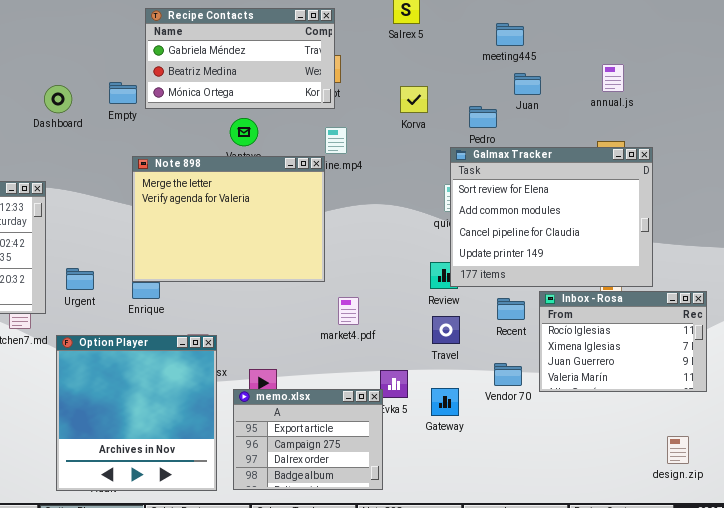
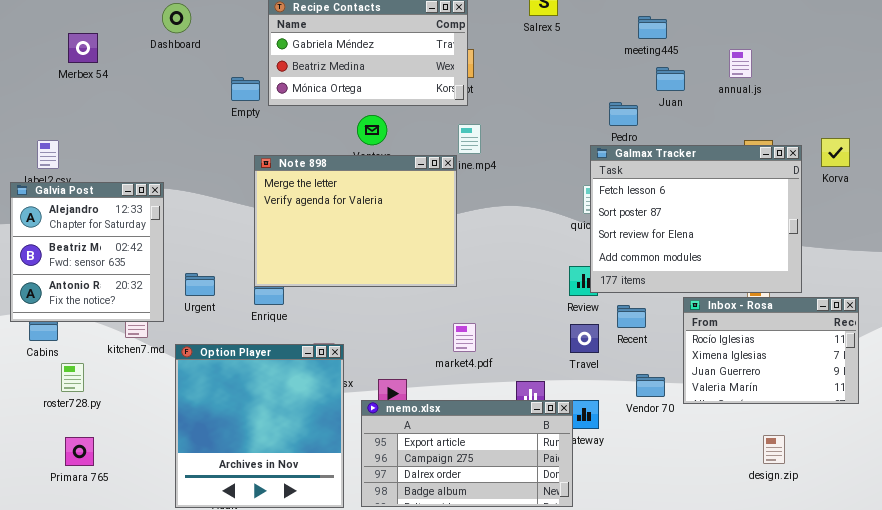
annual.js: [602,64,624,92] -> [729,49,752,78], moved
Dashboard: [44,85,72,113] -> [162,3,191,33], moved
Korva: [400,86,428,113] -> [821,138,850,167], moved
Galmax Tracker: [450,147,653,287] -> [590,145,802,293], scrolled up 2 rows
market4.pdf: [338,297,359,325] -> [453,323,476,352], moved
Recent: [497,298,525,320] -> [617,305,646,328], moved
memo.xlsx: [233,389,383,490] -> [361,400,573,507], resized
design.zip: [667,436,689,464] -> [763,435,785,464], moved

